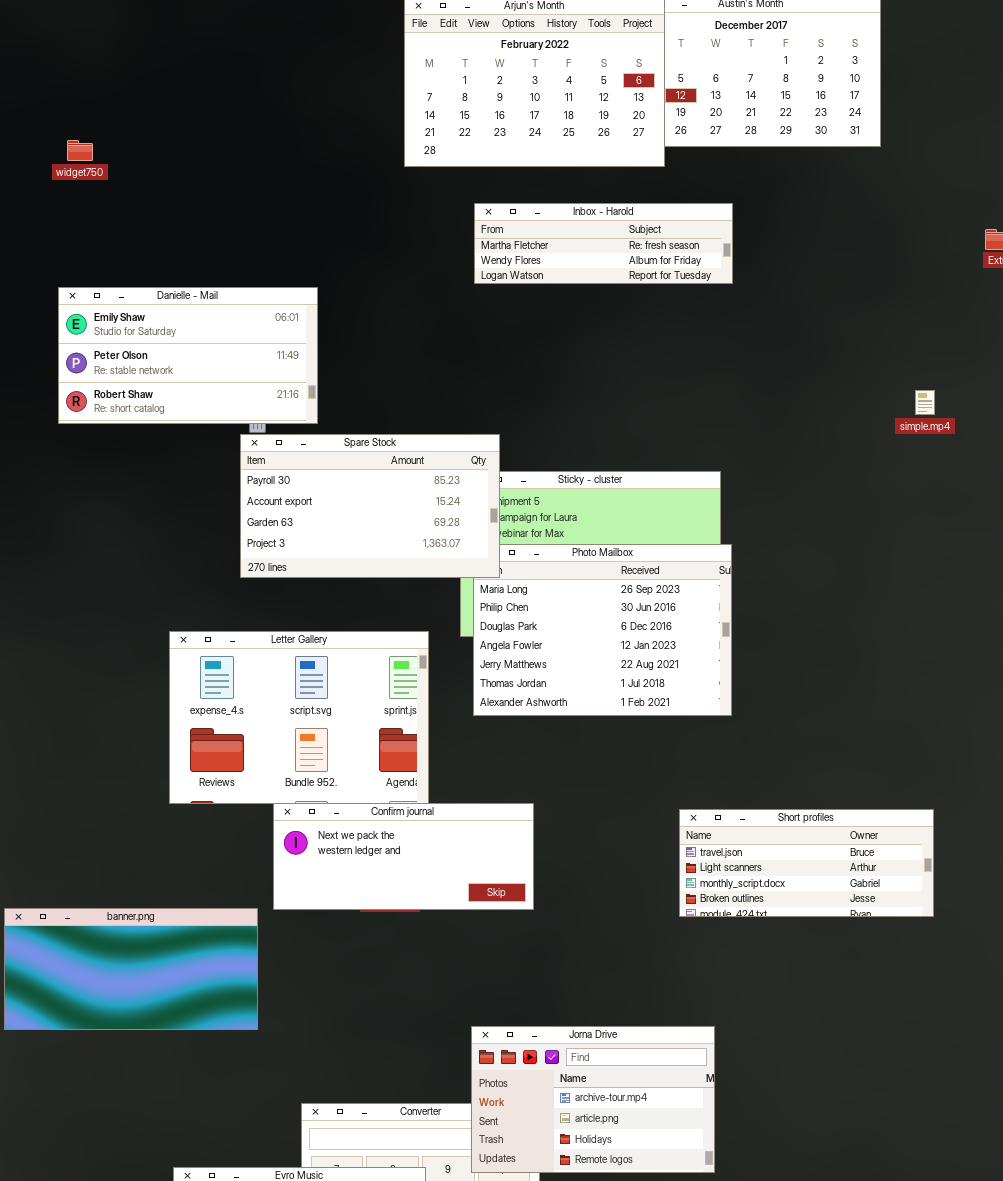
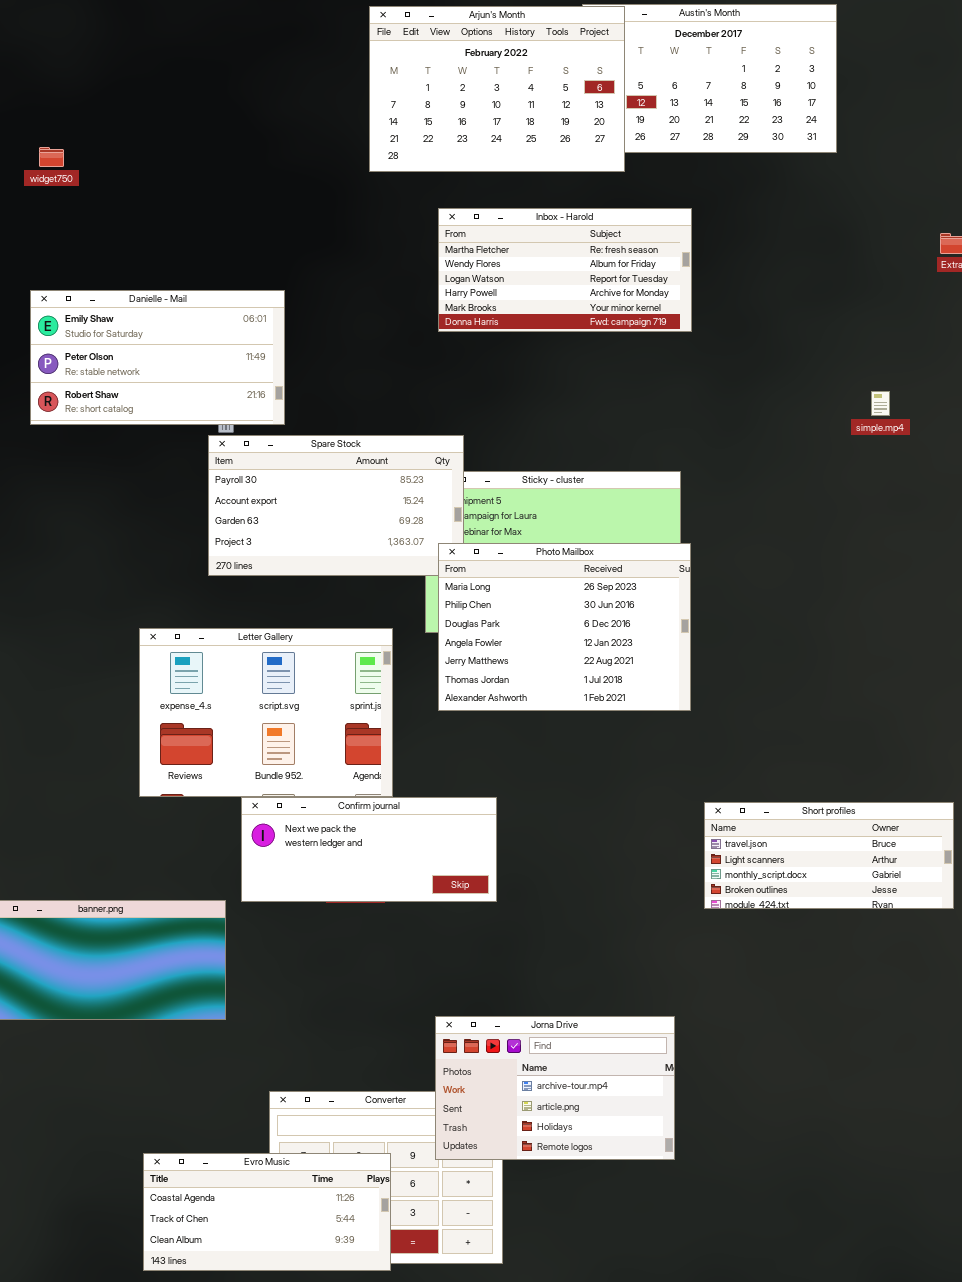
Inbox - Harold: [474,203,733,284] -> [438,208,692,332], resized
Photo Mailbox: [473,544,732,716] -> [438,543,691,711], raised
Short profiles: [679,809,934,917] -> [704,802,954,909], moved

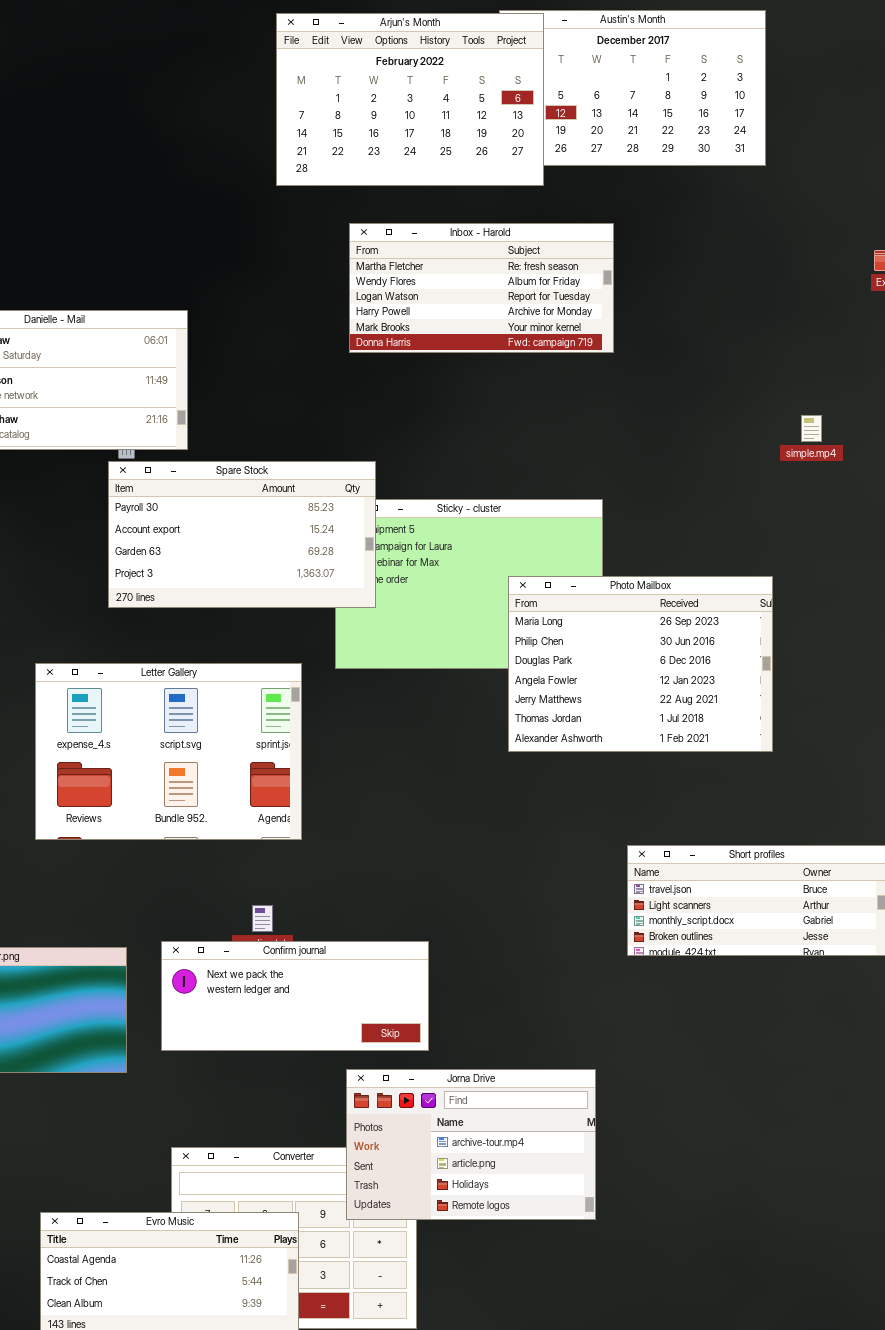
Photo Mailbox: [438,543,691,711] -> [508,576,773,752], moved
Confirm journal: [241,797,497,902] -> [161,941,429,1051], moved

